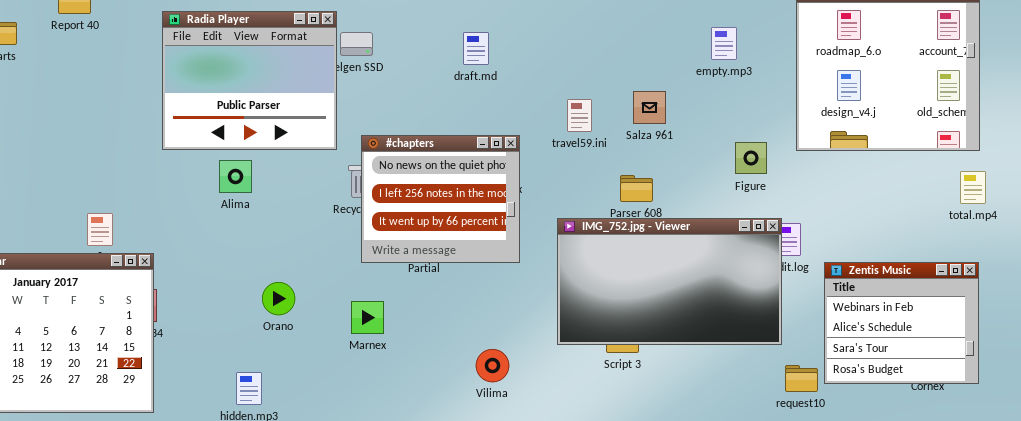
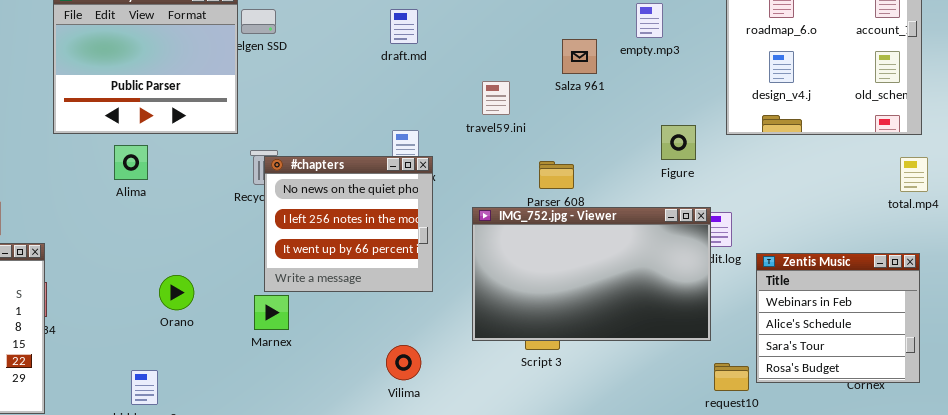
draft.md: [463,32,489,65] -> [390,9,418,44], moved
Salza 961: [633,91,666,124] -> [562,39,597,74], moved
#chapters: [361,135,520,263] -> [264,156,433,292], moved

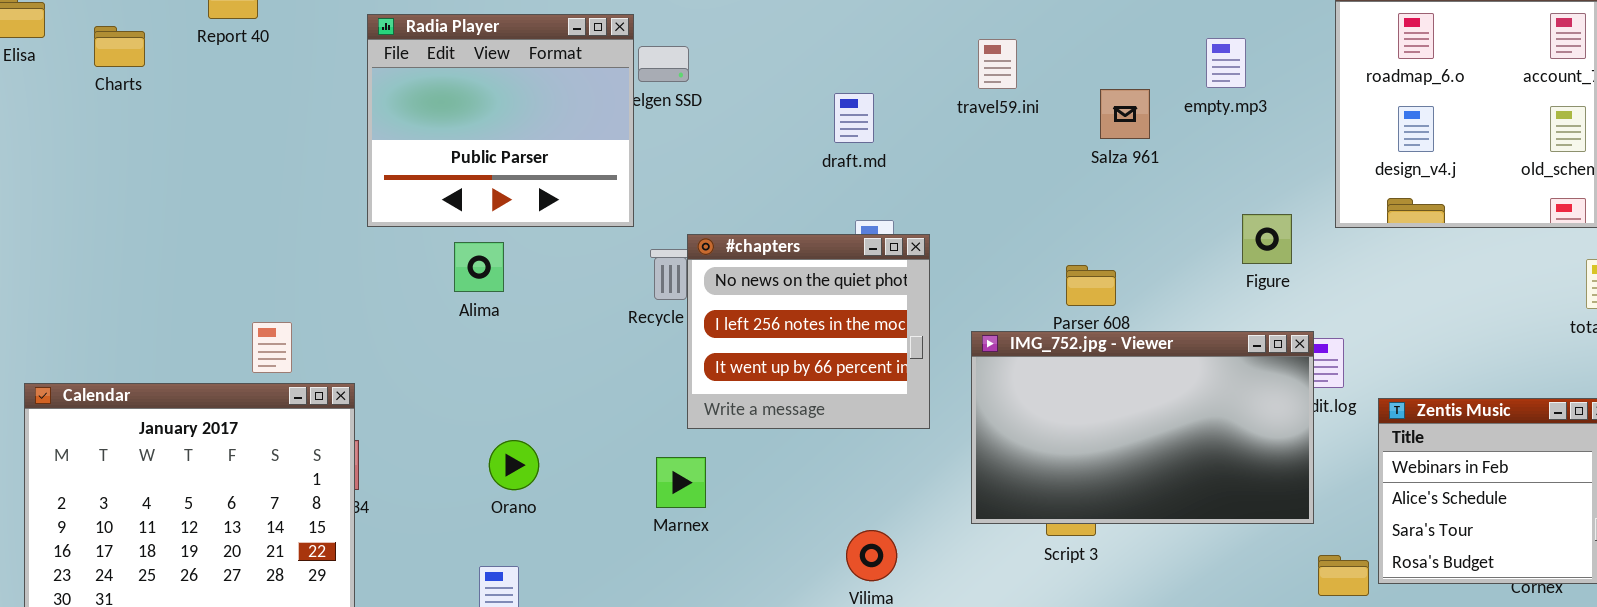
draft.md: [390,9,418,44] -> [834,93,874,143], moved
travel59.ini: [482,81,510,115] -> [978,39,1017,89], moved
#chapters: [264,156,433,292] -> [687,234,930,429], moved
Orano: [159,275,194,310] -> [489,440,539,490], moved

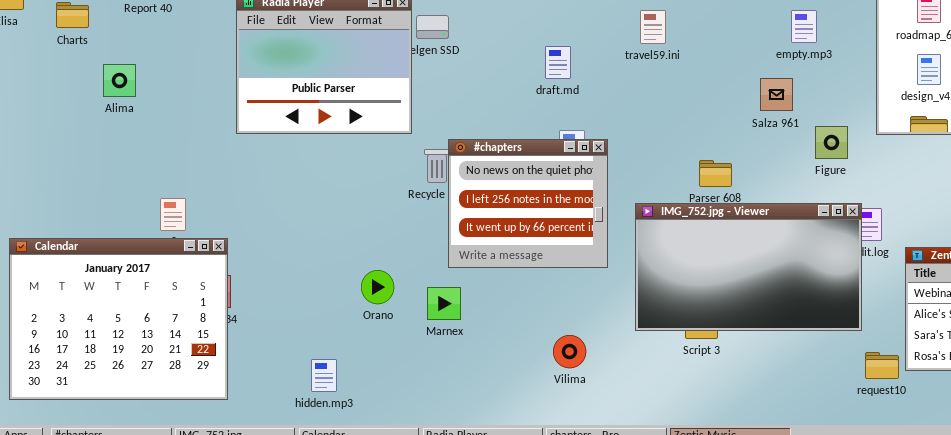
Salza 961: [1100,89,1150,139] -> [760,78,793,111], moved
Alima: [454,242,504,292] -> [103,64,136,97], moved
Orano: [489,440,539,490] -> [361,270,394,304], moved

